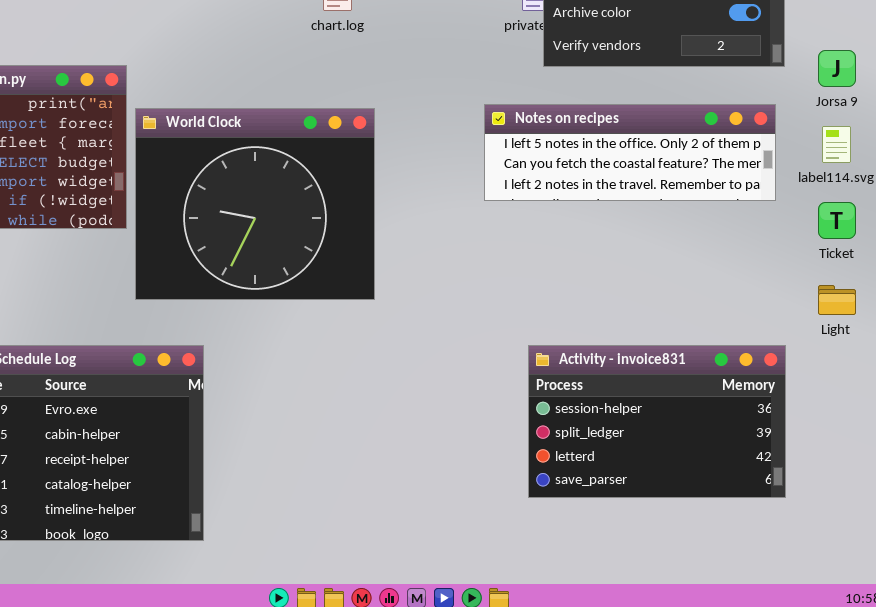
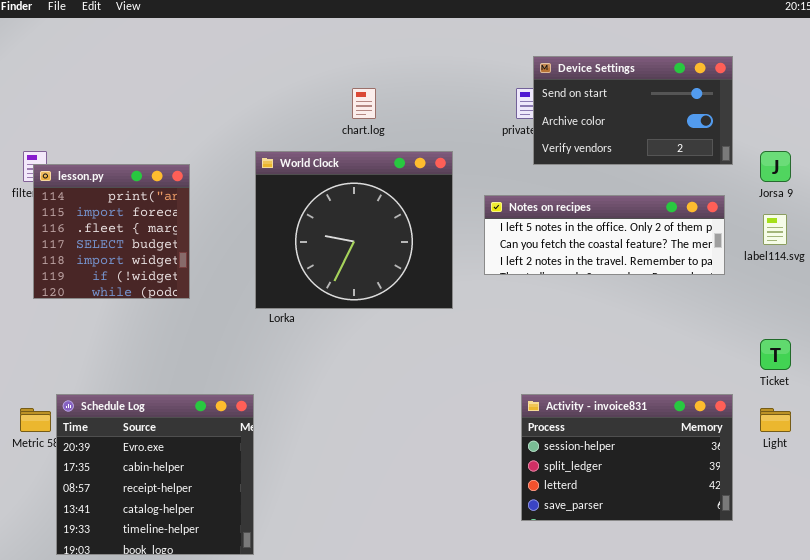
World Clock: [135,108,375,300] -> [255,151,453,309], moved
Ticket: [818,202,856,239] -> [760,339,791,370], moved
Light: [818,285,856,315] -> [760,408,791,432], moved

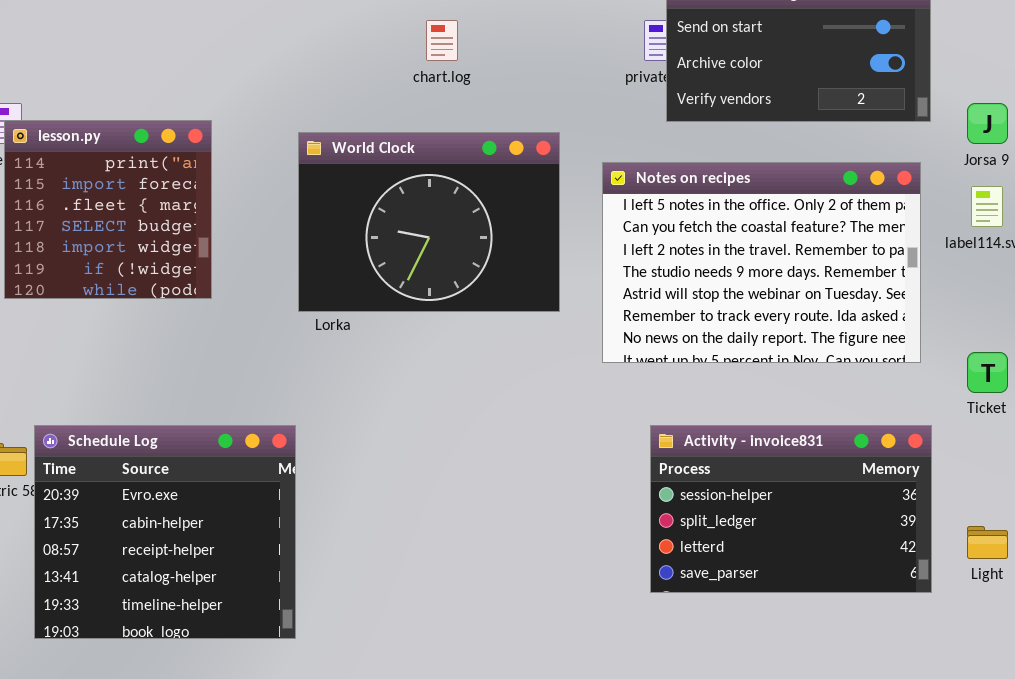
World Clock: [255,151,453,309] -> [298,132,560,312], resized
Notes on recipes: [484,195,725,275] -> [602,162,921,363], resized
Light: [760,408,791,432] -> [967,526,1008,559], moved

